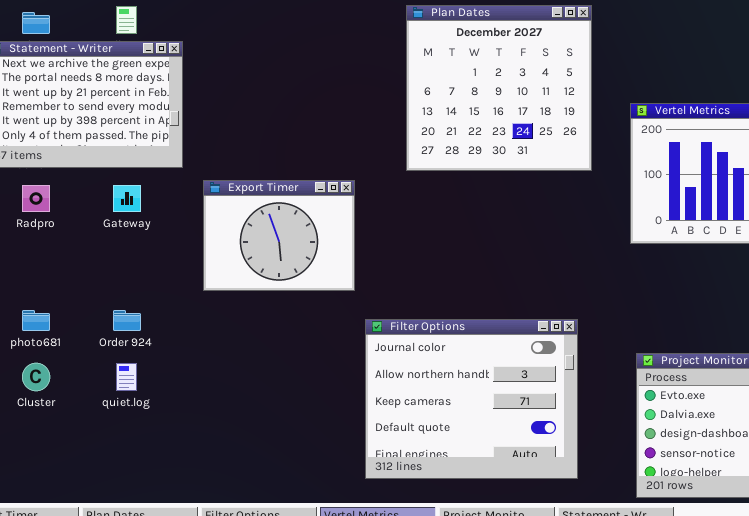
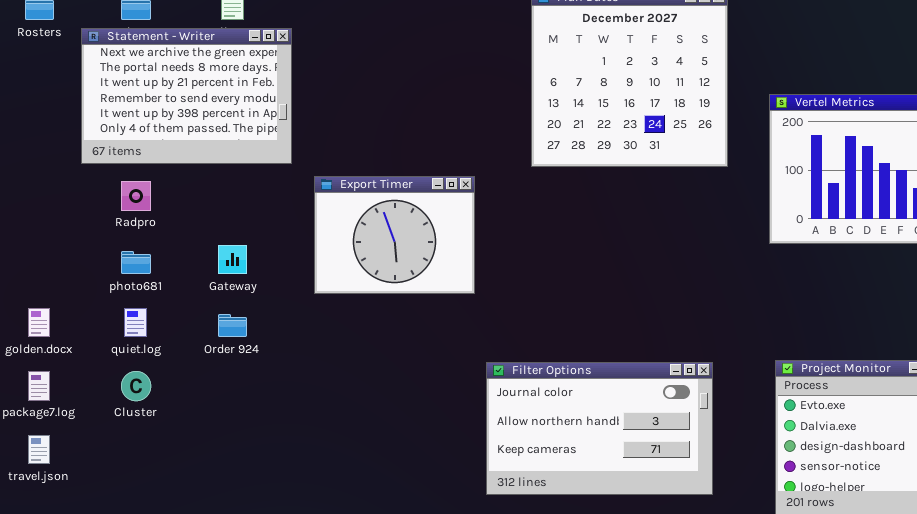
Gateway: [113,185,141,212] -> [218,245,247,274], moved
photo681: [22,310,50,331] -> [121,251,151,274], moved
Filter Options: [365,319,578,479] -> [486,362,713,495], resized
quiet.log: [116,363,137,391] -> [124,308,147,337], moved

